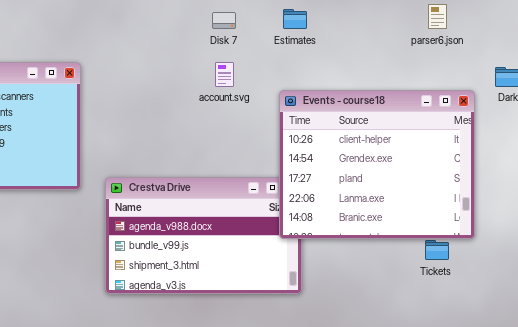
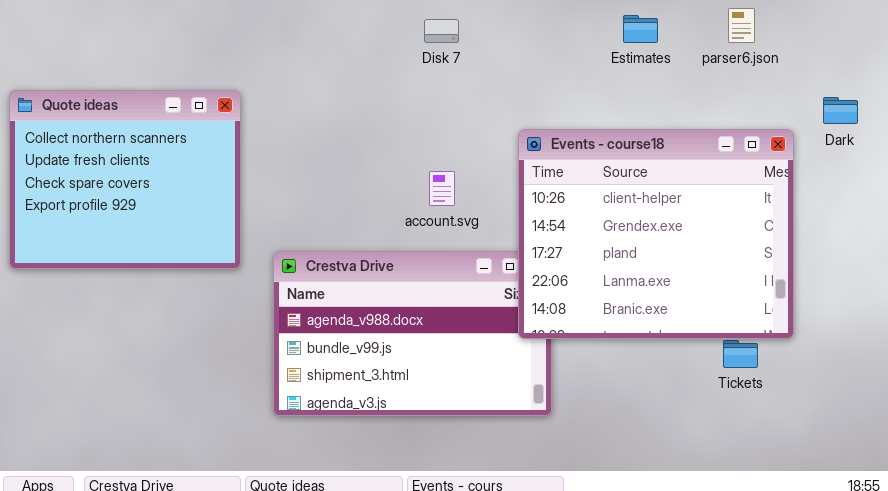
Estimates: [283,9,307,29] -> [623,15,658,43], moved
account.svg: [215,62,234,87] -> [429,171,455,206], moved

